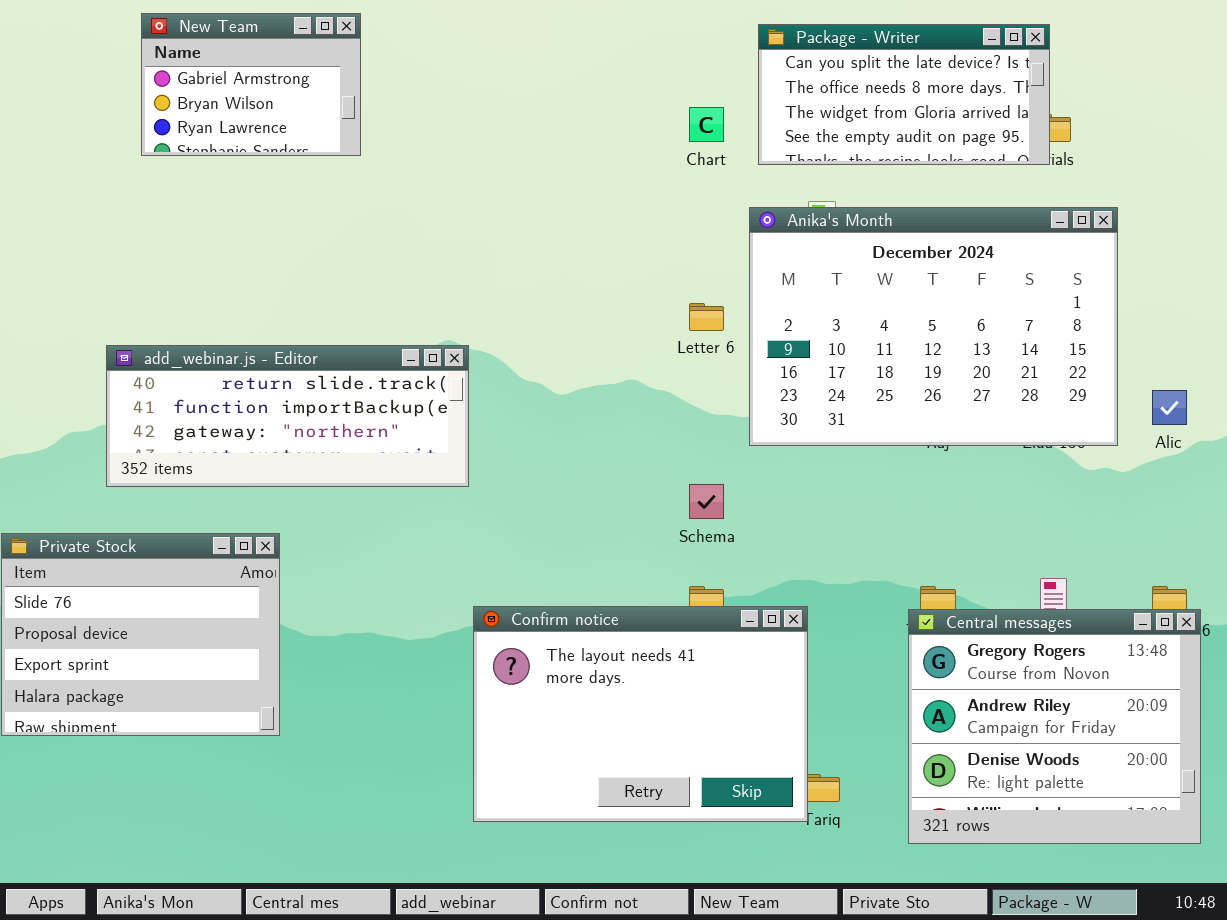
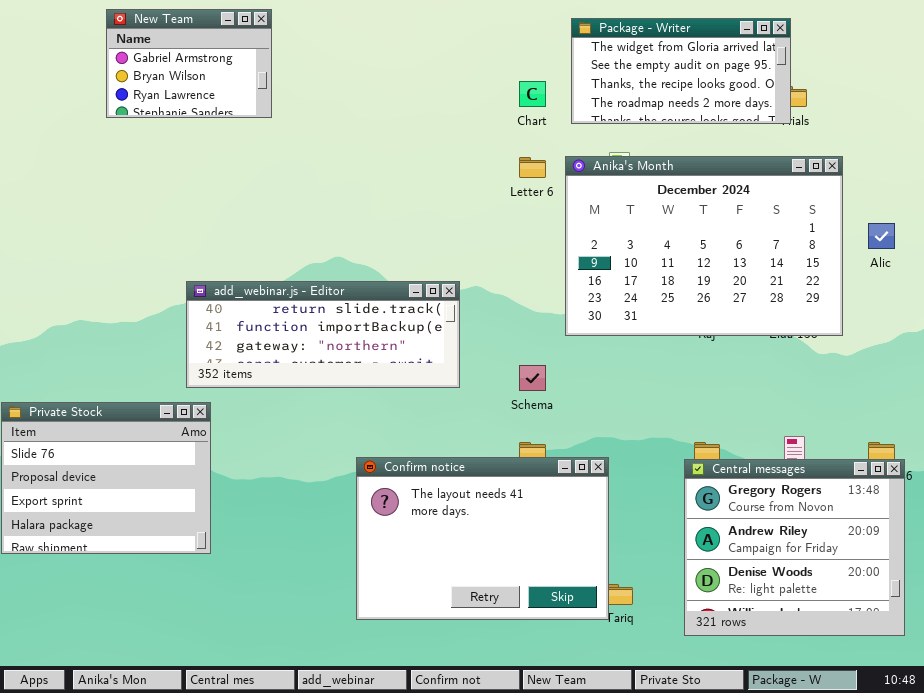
Package - Writer: [758,24,1050,165] -> [571,18,791,124], scrolled down 2 rows
Letter 6: [689,303,724,331] -> [519,157,546,178], moved
add_webinar.js - Editor: [106,345,469,487] -> [186,281,460,388], moved
Alic: [1152,390,1187,425] -> [868,223,895,249], moved

